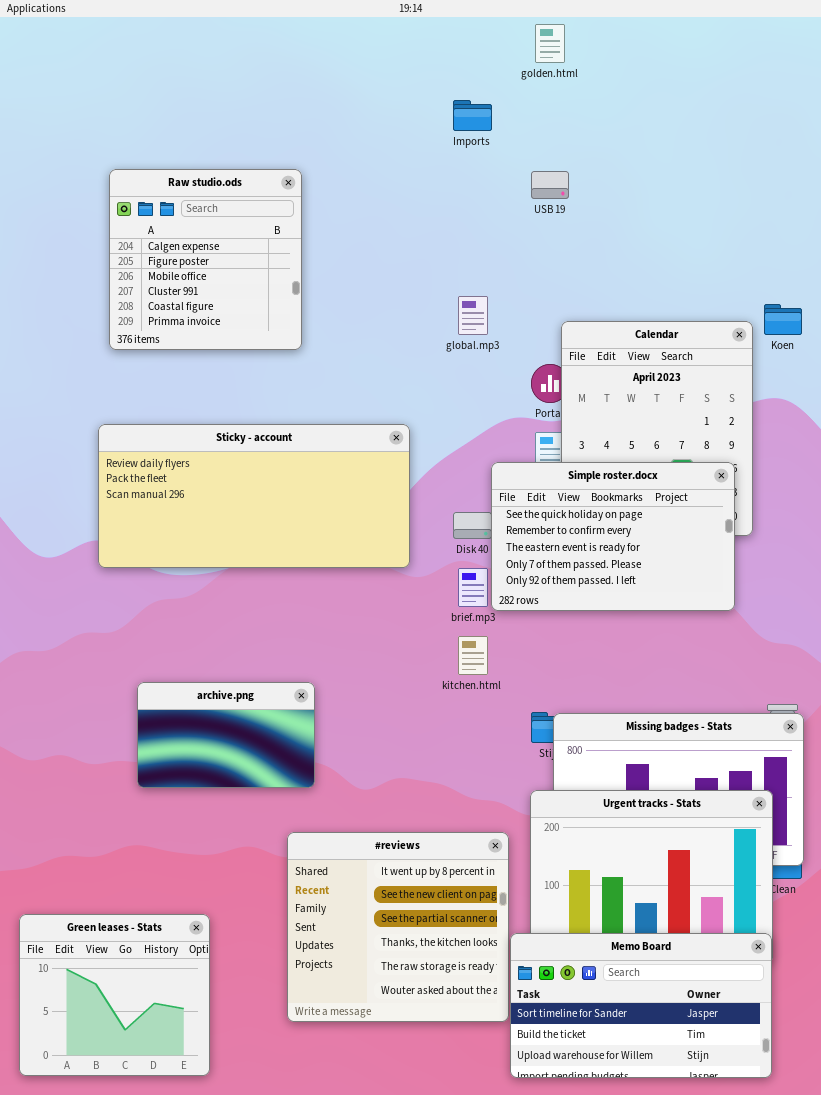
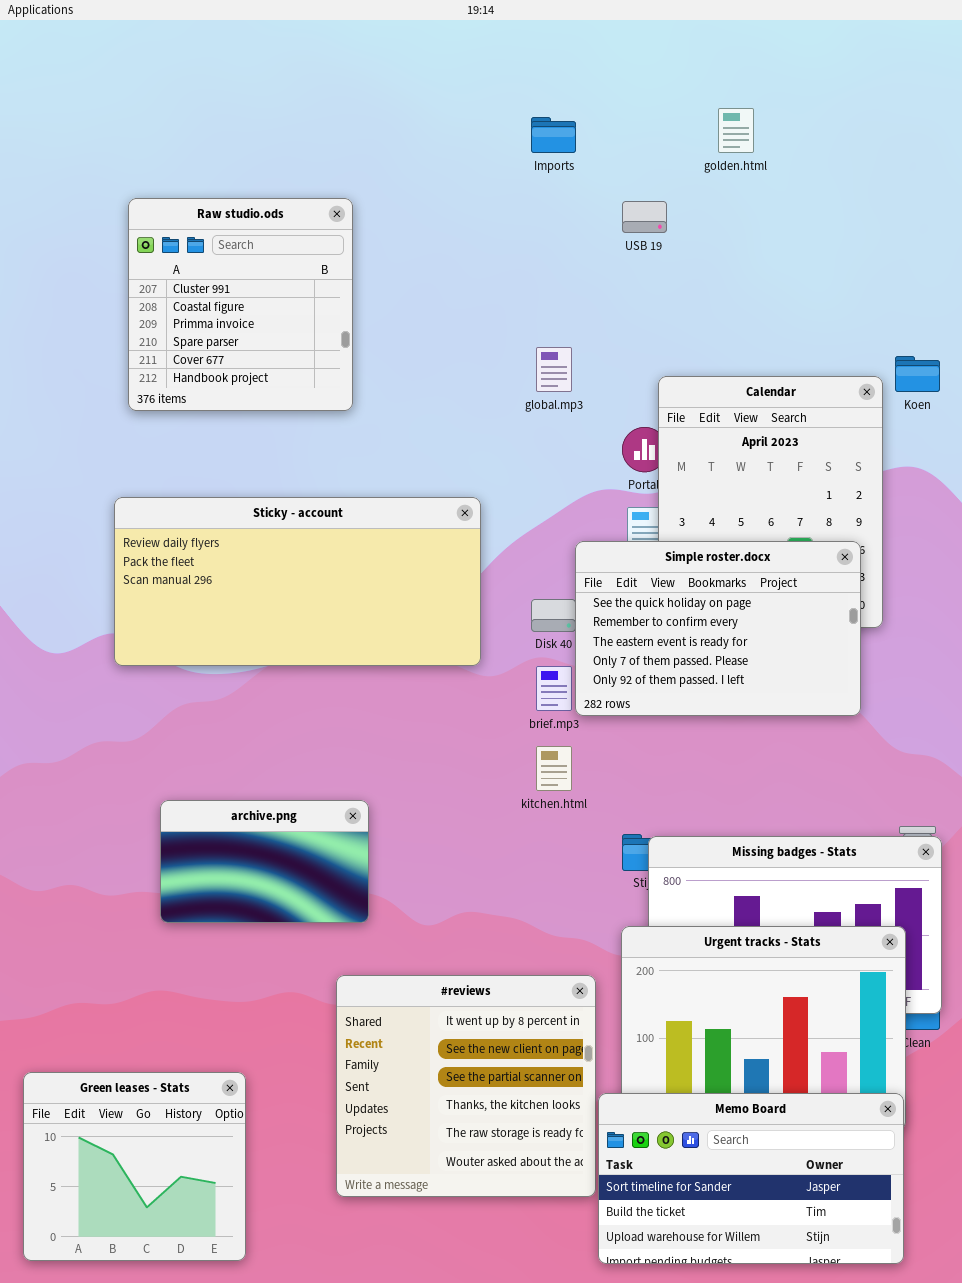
golden.html: [535,24,565,63] -> [718,108,754,153], moved
Raw studio.ods: [109,169,302,350] -> [128,198,353,411], scrolled down 3 rows

